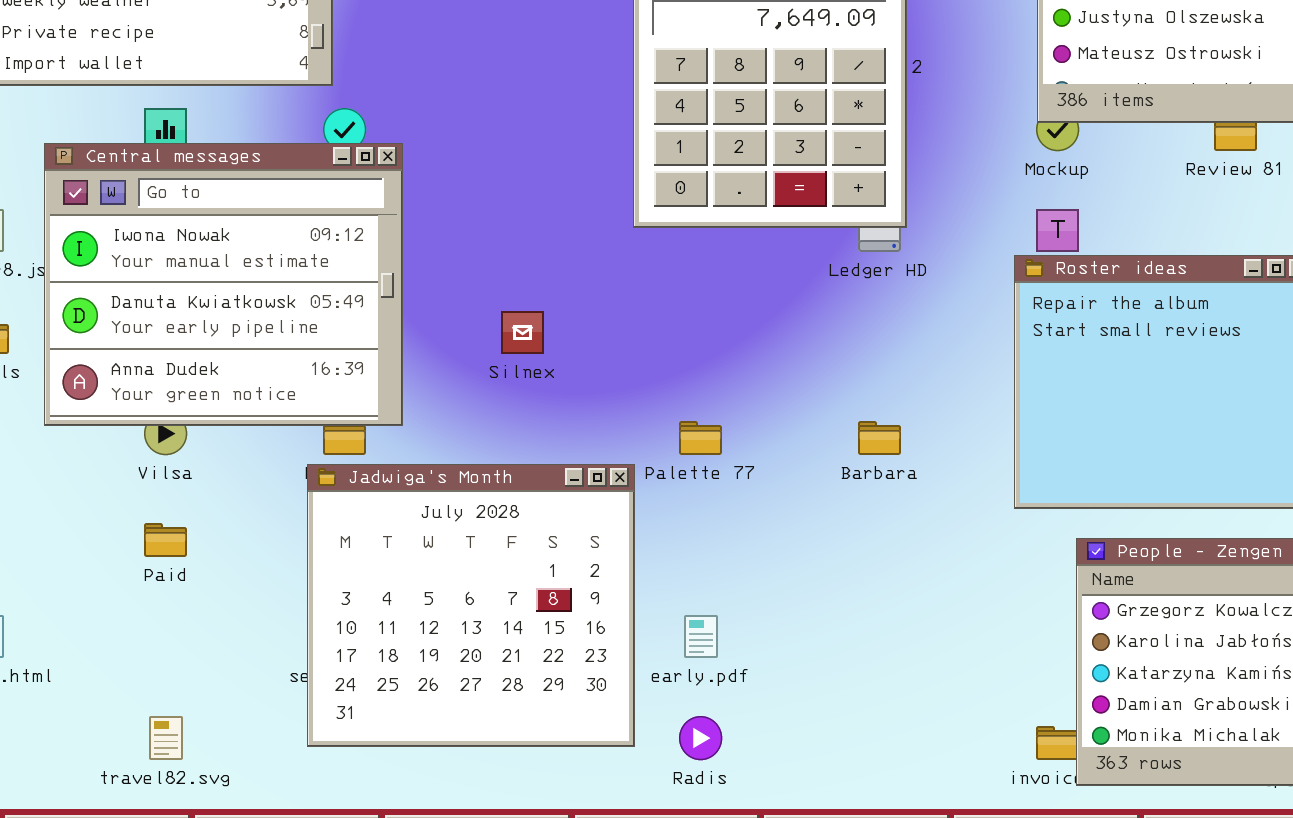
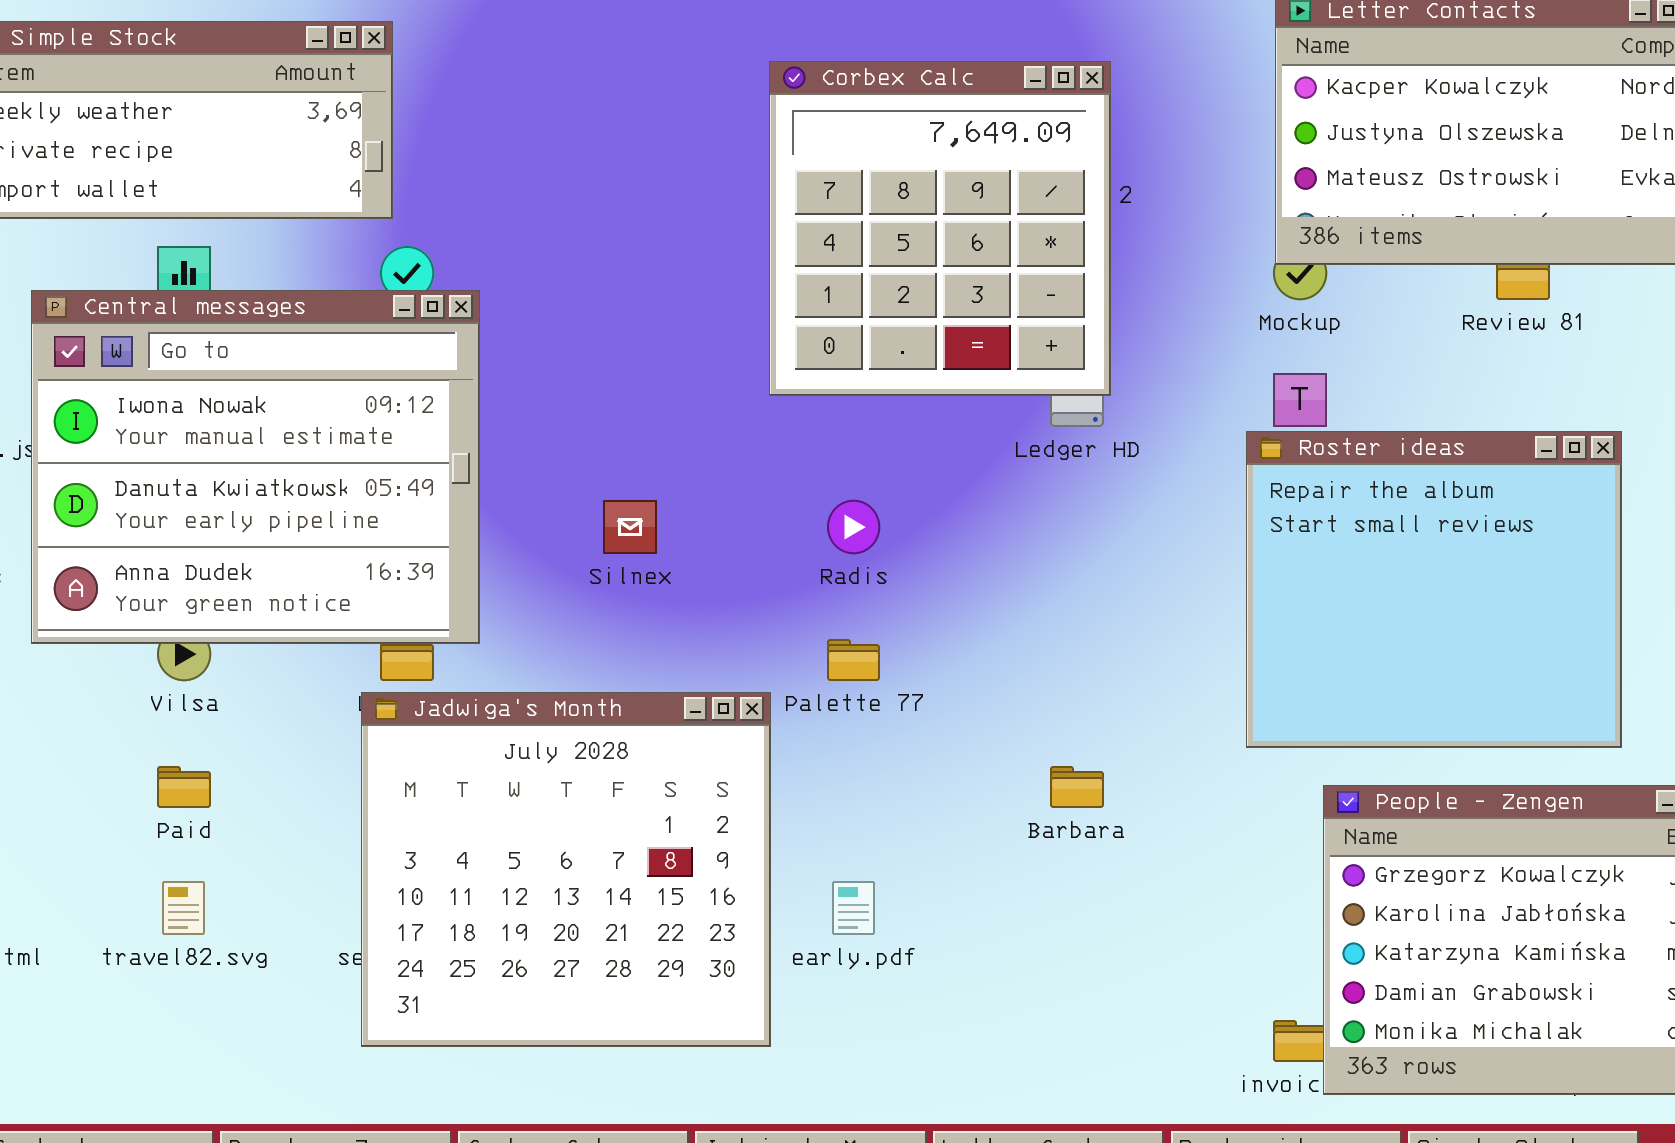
Barbara: [858,421,901,455] -> [1050,766,1104,808], moved
travel82.svg: [149,716,183,760] -> [162,881,205,935], moved
Radis: [679,716,722,760] -> [827,500,880,554], moved

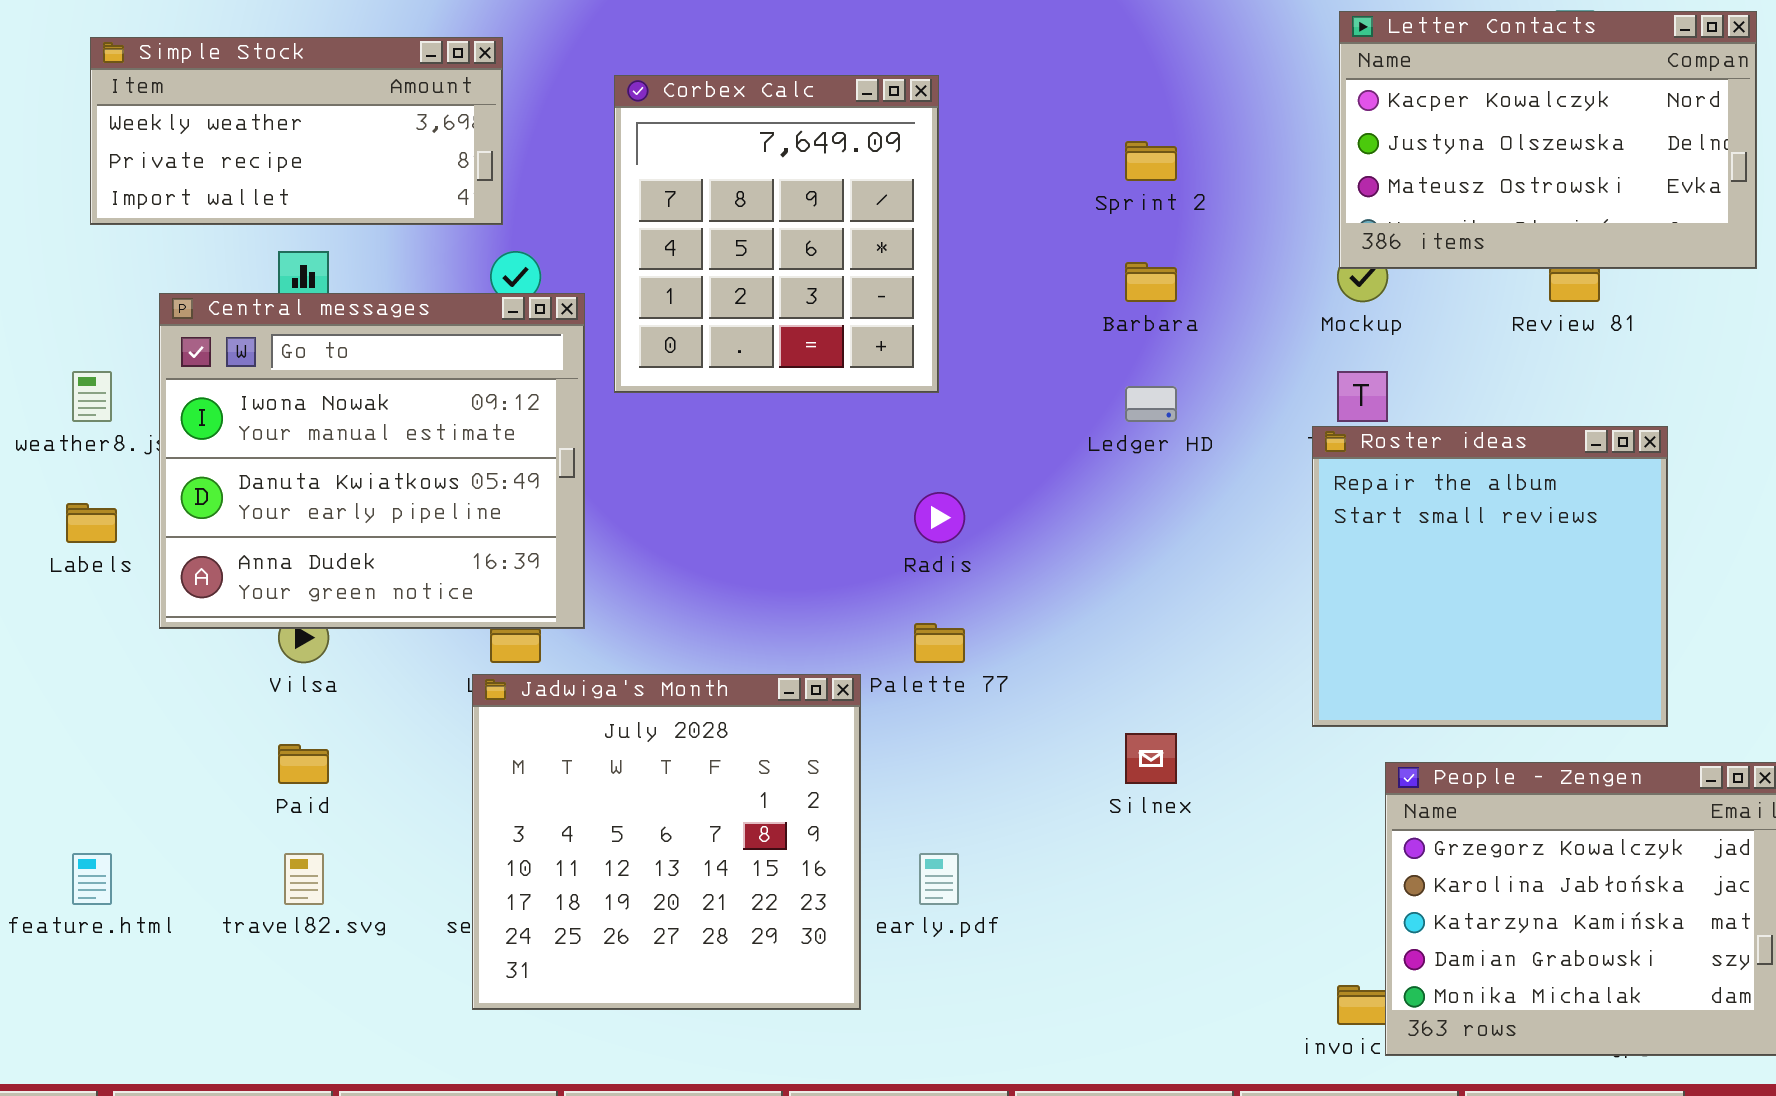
Corbex Calc: [769,61,1111,396] -> [614,75,939,393], moved
Silnex: [603,500,657,554] -> [1125,733,1177,784], moved
Barbara: [1050,766,1104,808] -> [1125,262,1177,302], moved

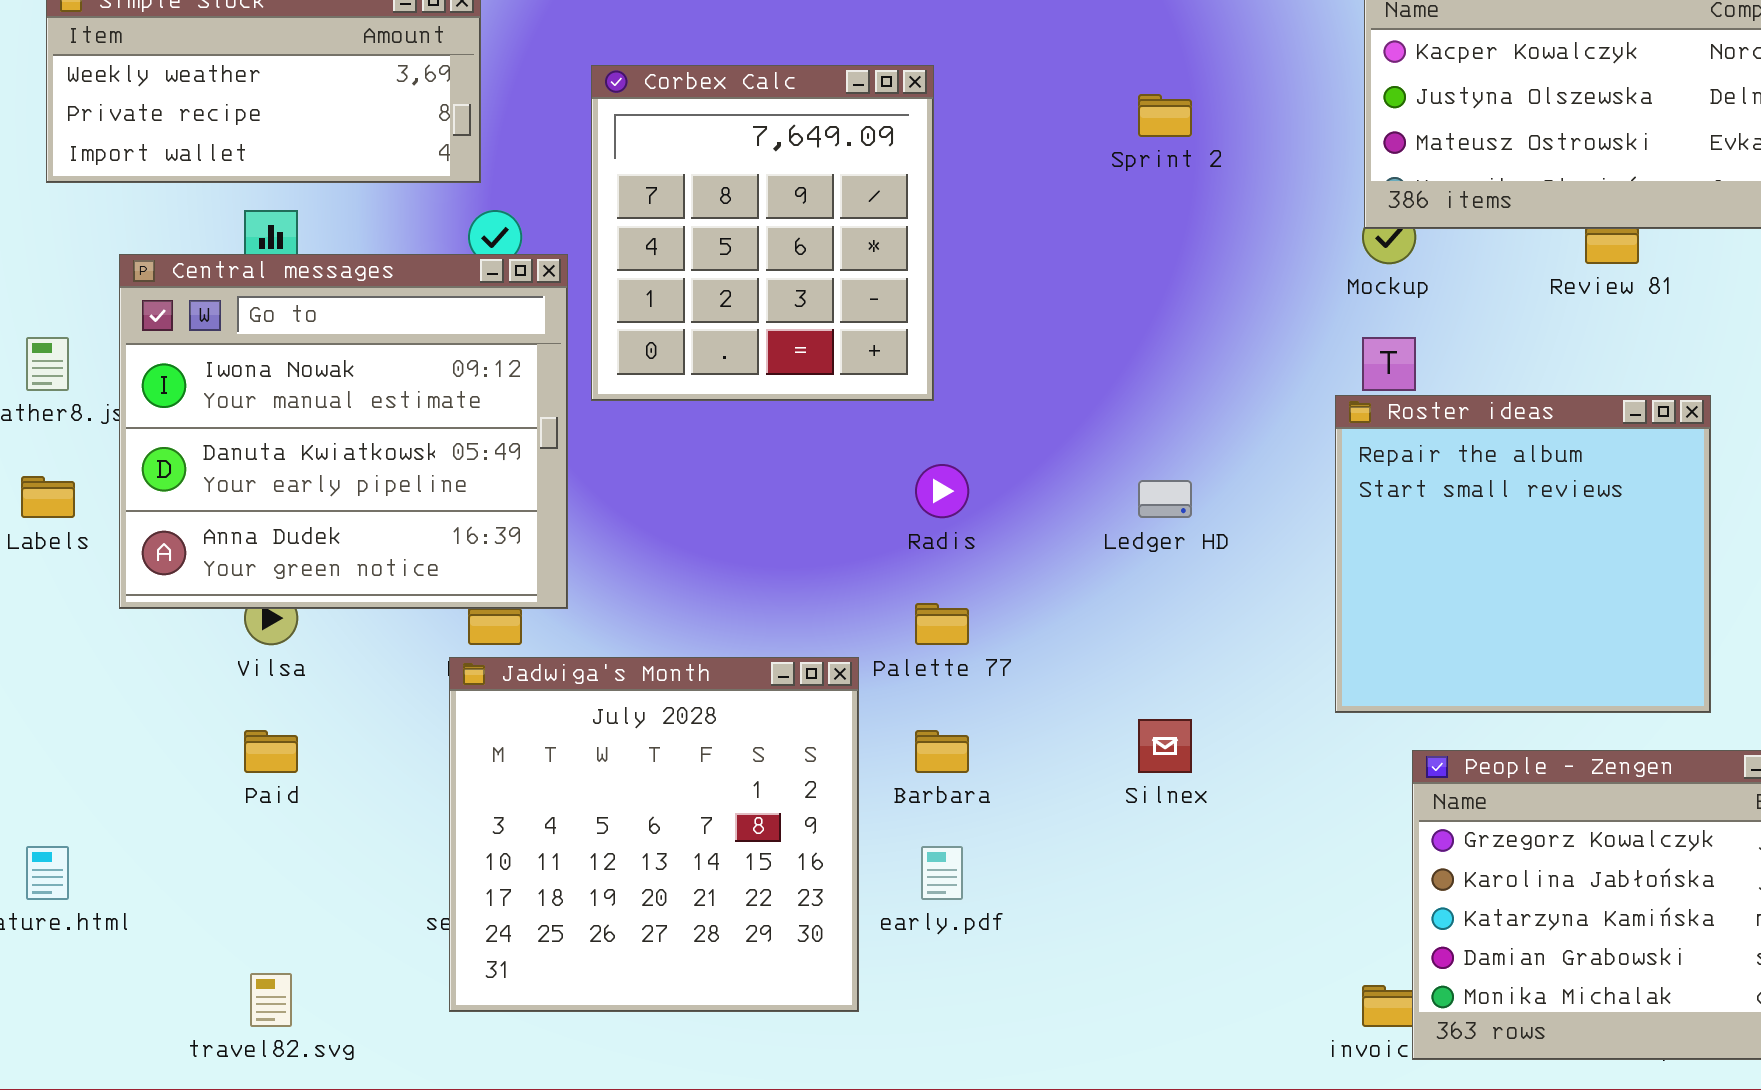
Corbex Calc: [614,75,939,393] -> [591,65,934,401], moved
Barbara: [1125,262,1177,302] -> [915,730,969,773], moved
Ledger HD: [1125,386,1177,422] -> [1138,480,1192,518], moved
travel82.svg: [284,853,324,905] -> [250,973,292,1027], moved

